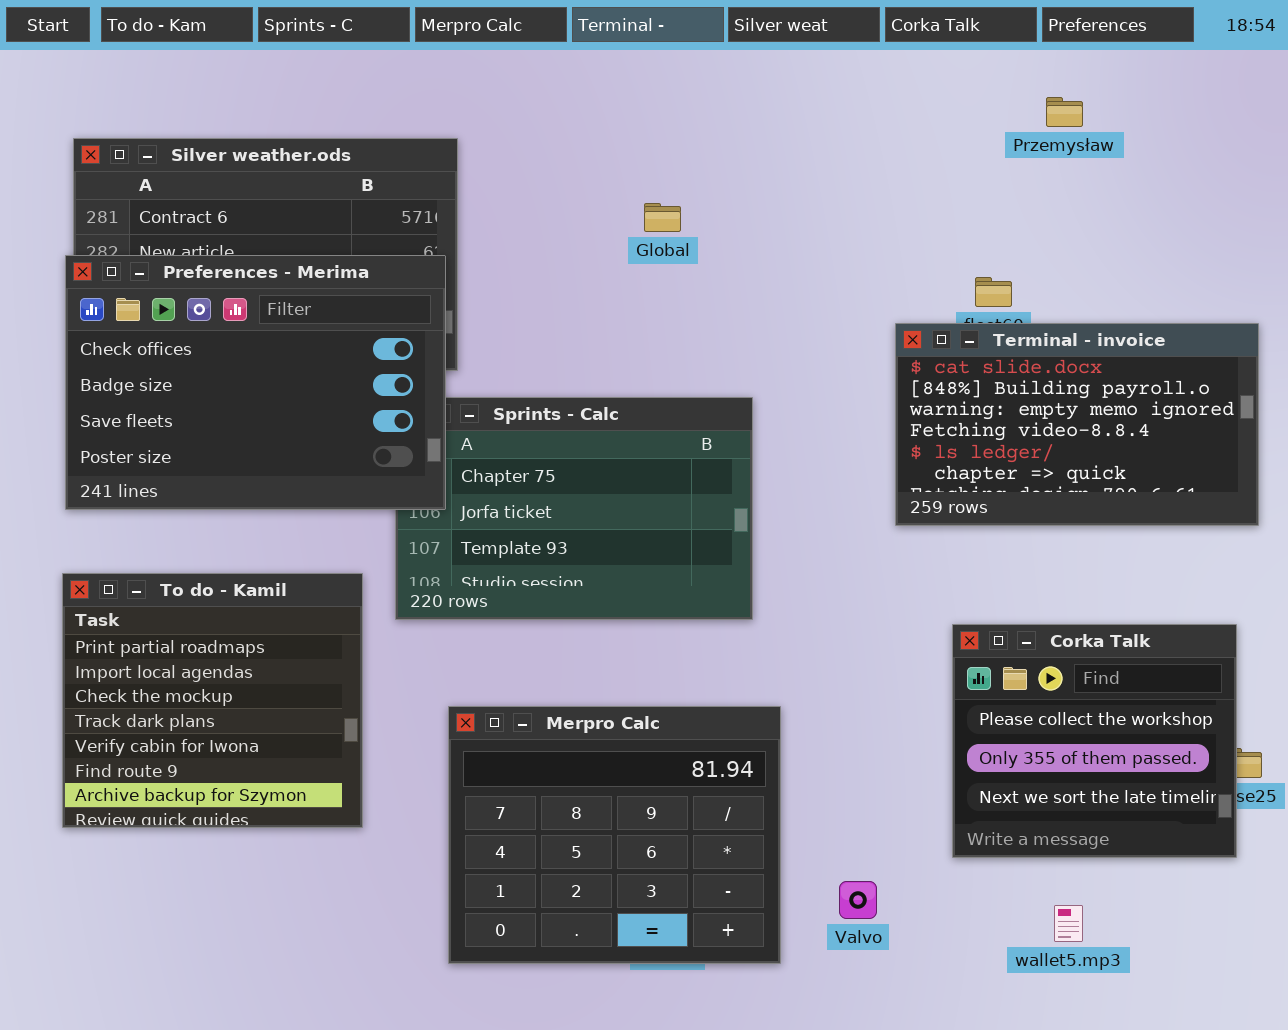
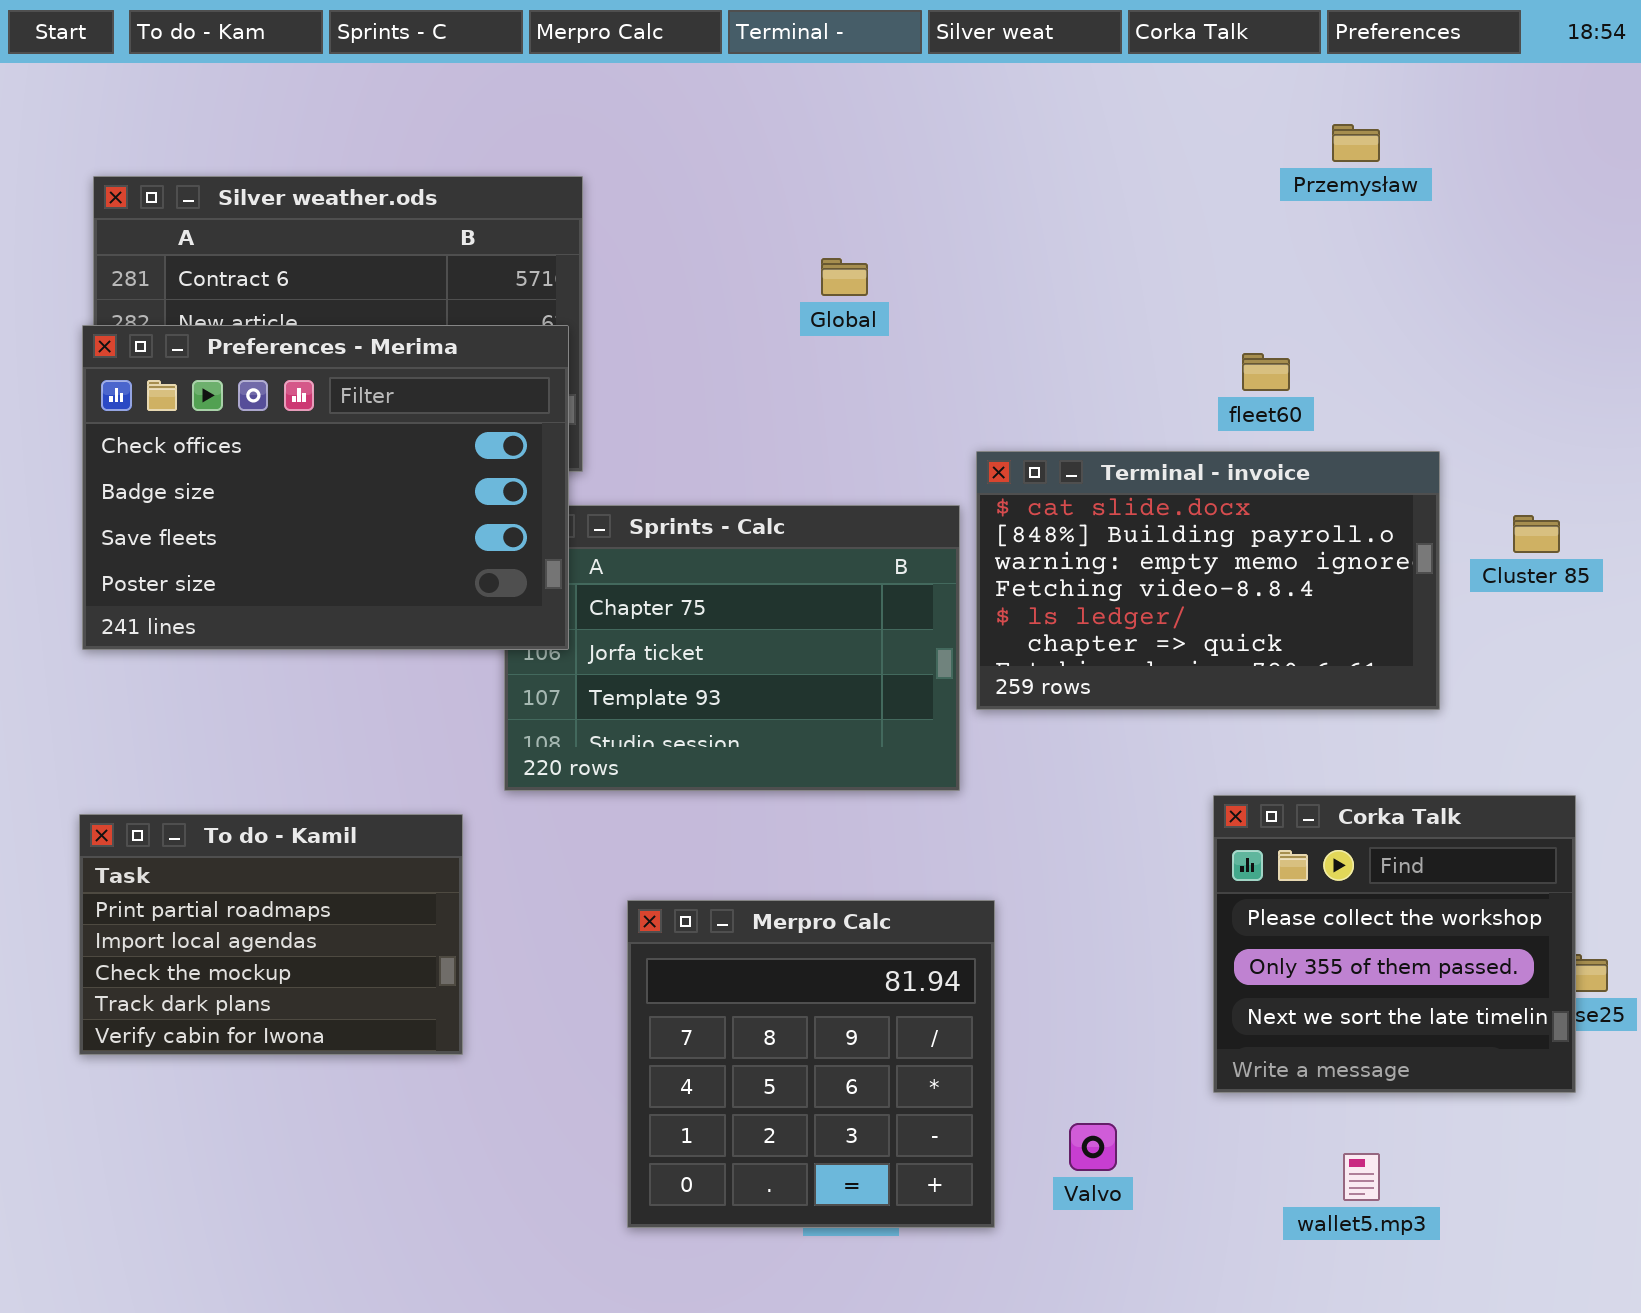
Terminal - invoice: [895,323,1259,526] -> [976,451,1440,710], moved
To do - Kamil: [62,573,363,828] -> [79,814,463,1055], resized
Merpro Calc: [448,706,781,964] -> [627,900,995,1228], resized

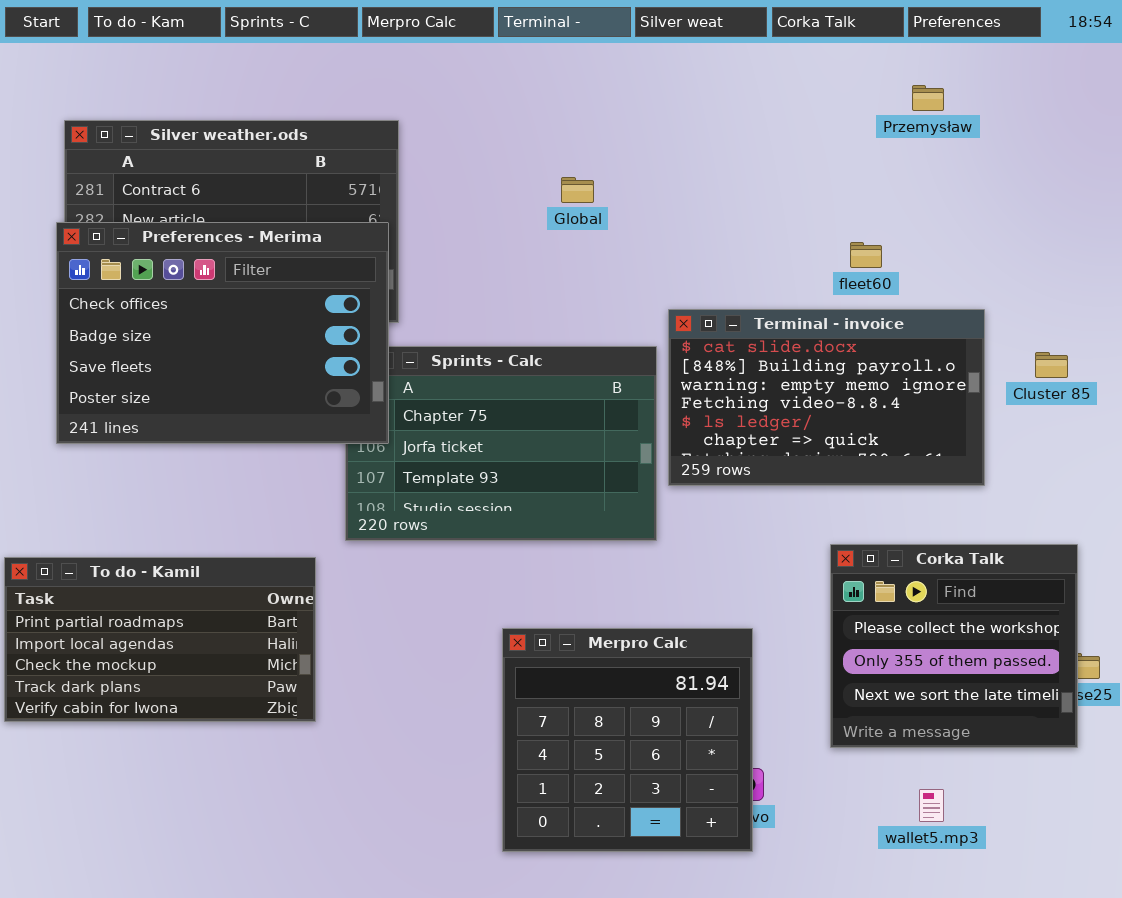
To do - Kamil: [79,814,463,1055] -> [4,557,316,722], resized
Merpro Calc: [627,900,995,1228] -> [502,628,753,852], moved

